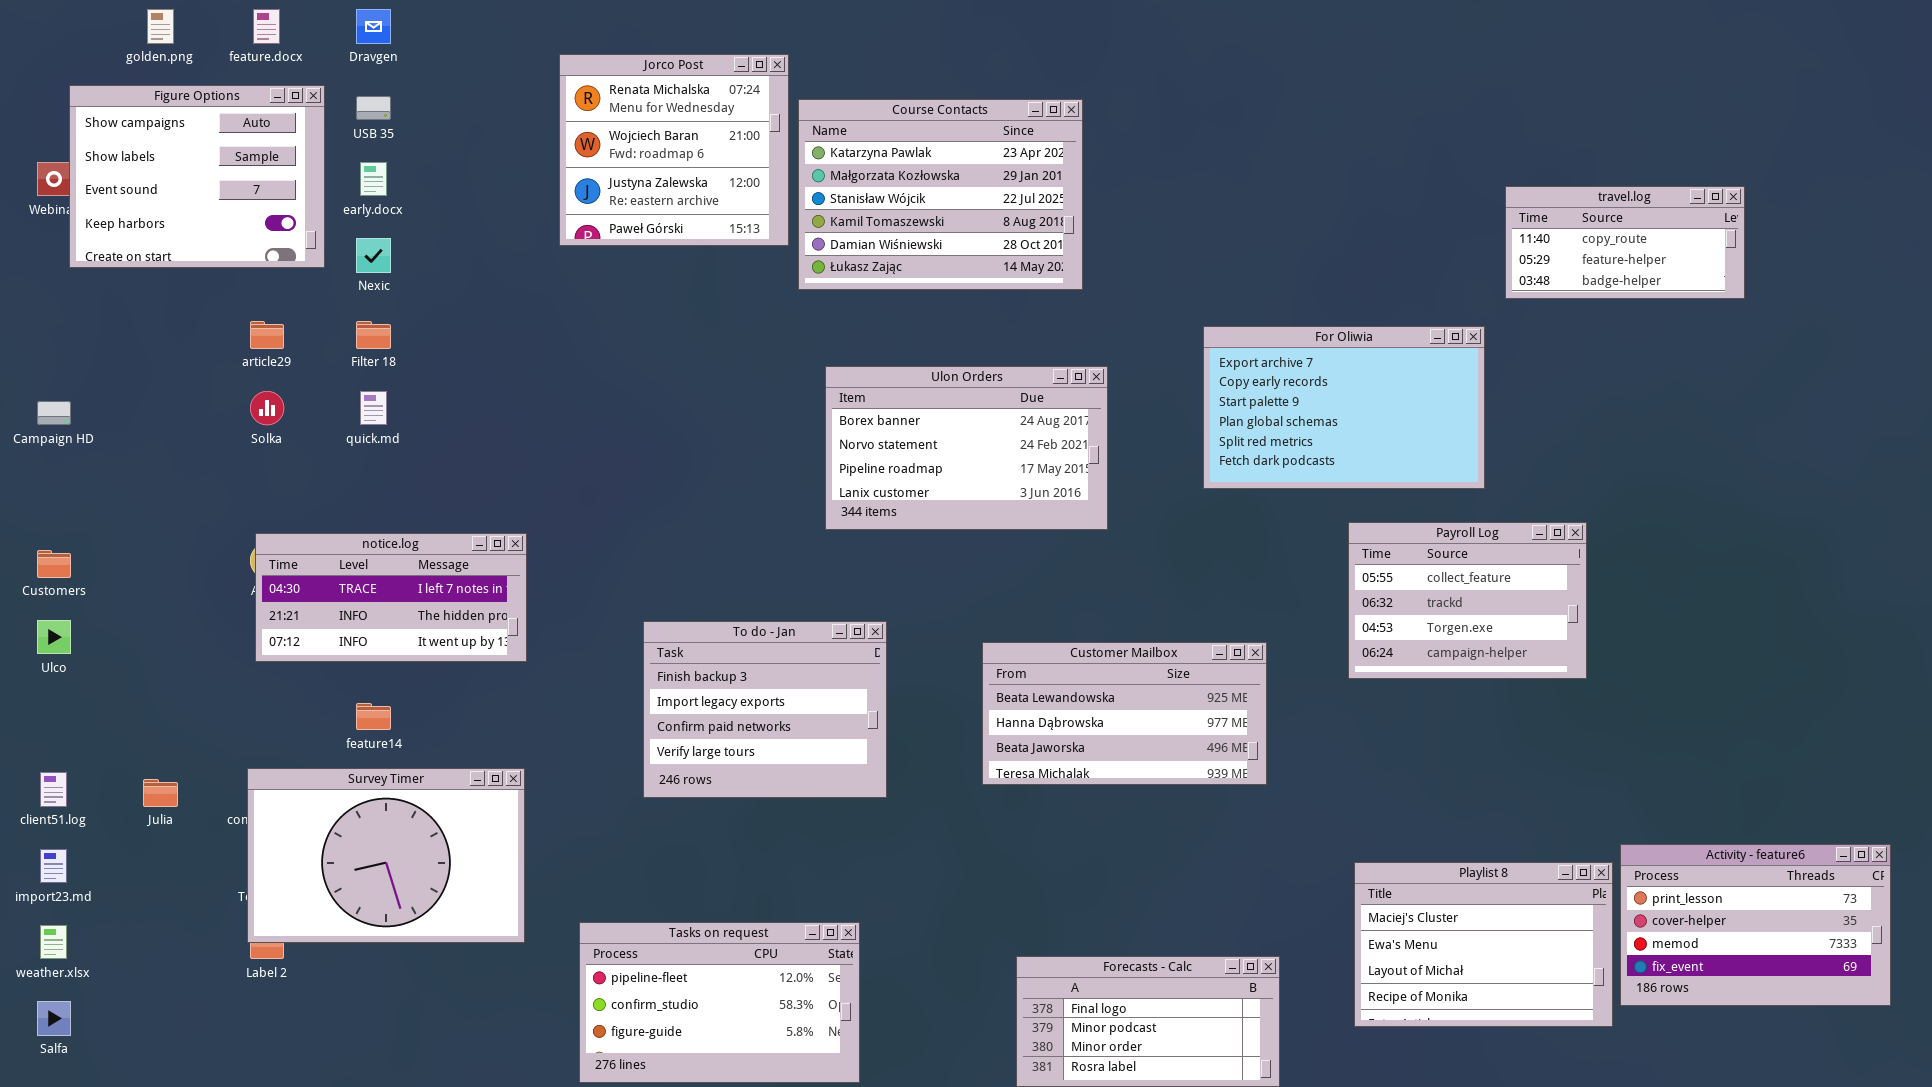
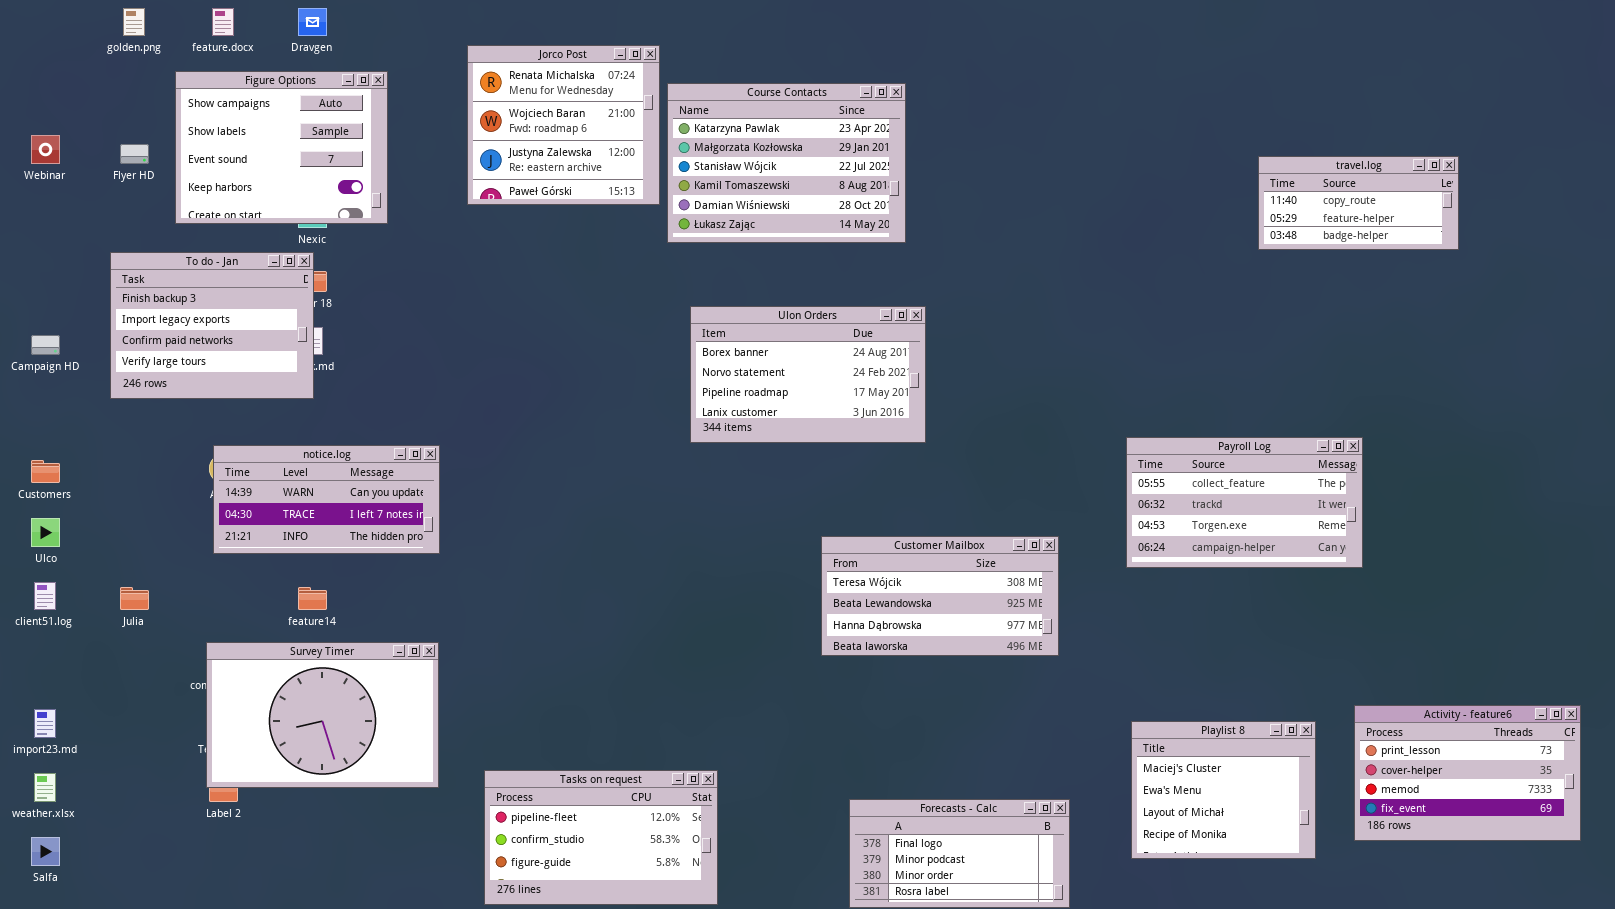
Figure Options: [69,85,325,268] -> [175,71,388,224], moved
For Oliwia: [1203,326,1485,489] -> none, closed
Payroll Log: [1348,522,1587,679] -> [1126,437,1363,568], resized
notice.log: [255,533,527,662] -> [213,445,440,554], scrolled up 1 row
To do - Jan: [643,621,887,798] -> [110,252,314,399], moved
Customer Mailbox: [982,642,1267,785] -> [821,536,1059,656], scrolled up 1 row
client51.log: [40,772,67,807] -> [34,582,56,610], moved
Julia: [143,779,178,807] -> [120,587,149,610], moved
Playlist 8: [1354,862,1613,1027] -> [1131,721,1316,859], resized

